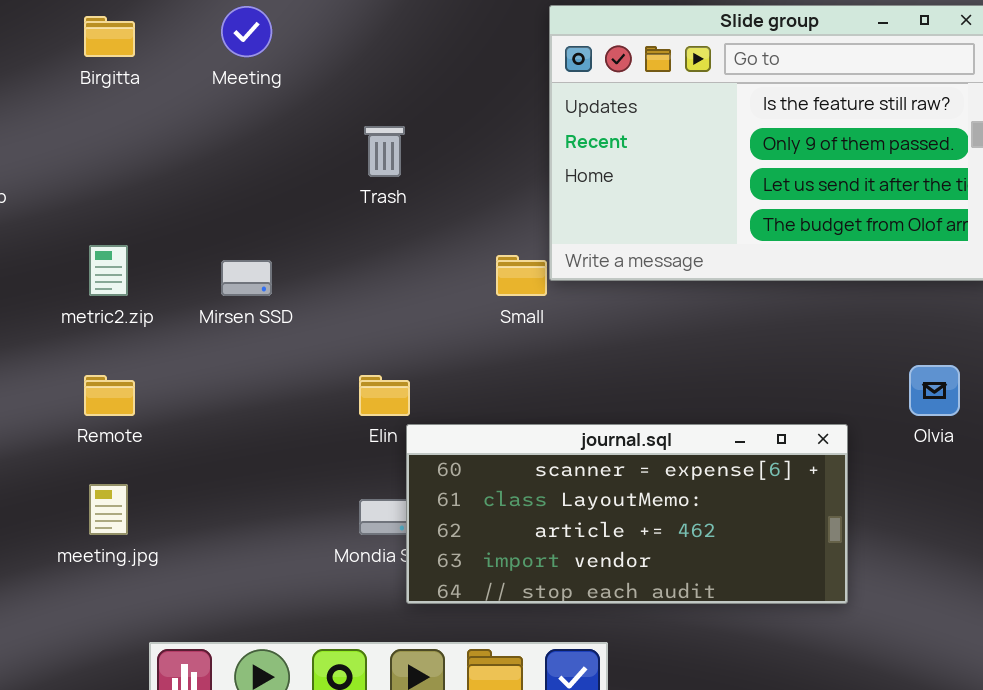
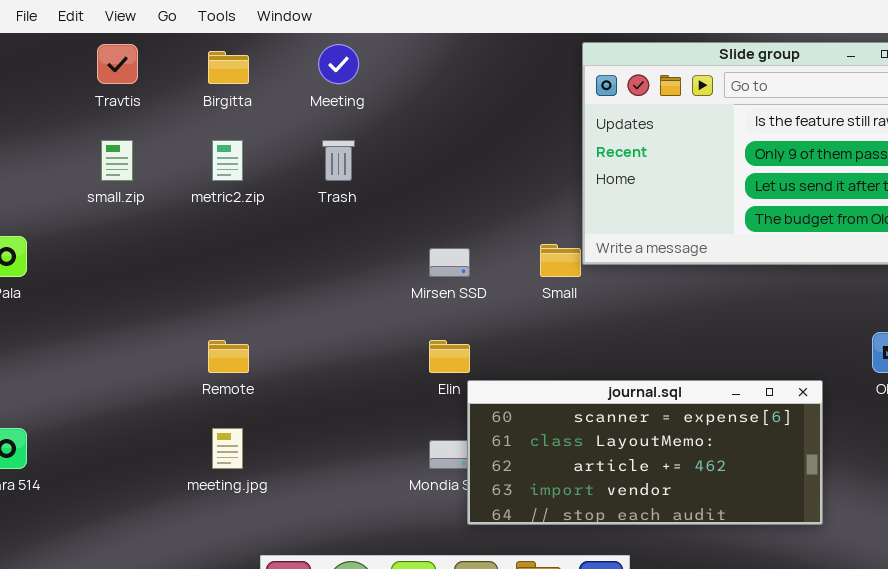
Trash: [364,126,405,177] -> [322,140,355,181], moved
metric2.zip: [89,245,128,296] -> [212,140,243,181], moved
Mirsen SSD: [221,260,272,296] -> [429,248,470,277], moved

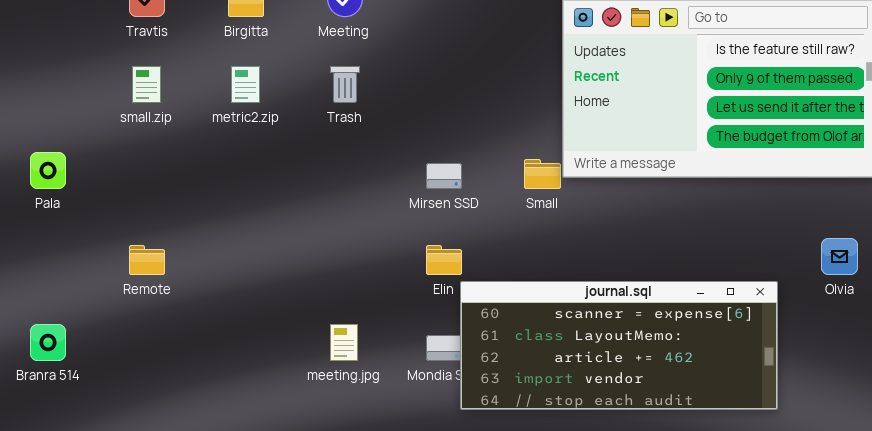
Remote: [208,340,249,373] -> [129,245,165,275], moved
meeting.jpg: [212,428,243,469] -> [330,324,358,361], moved

